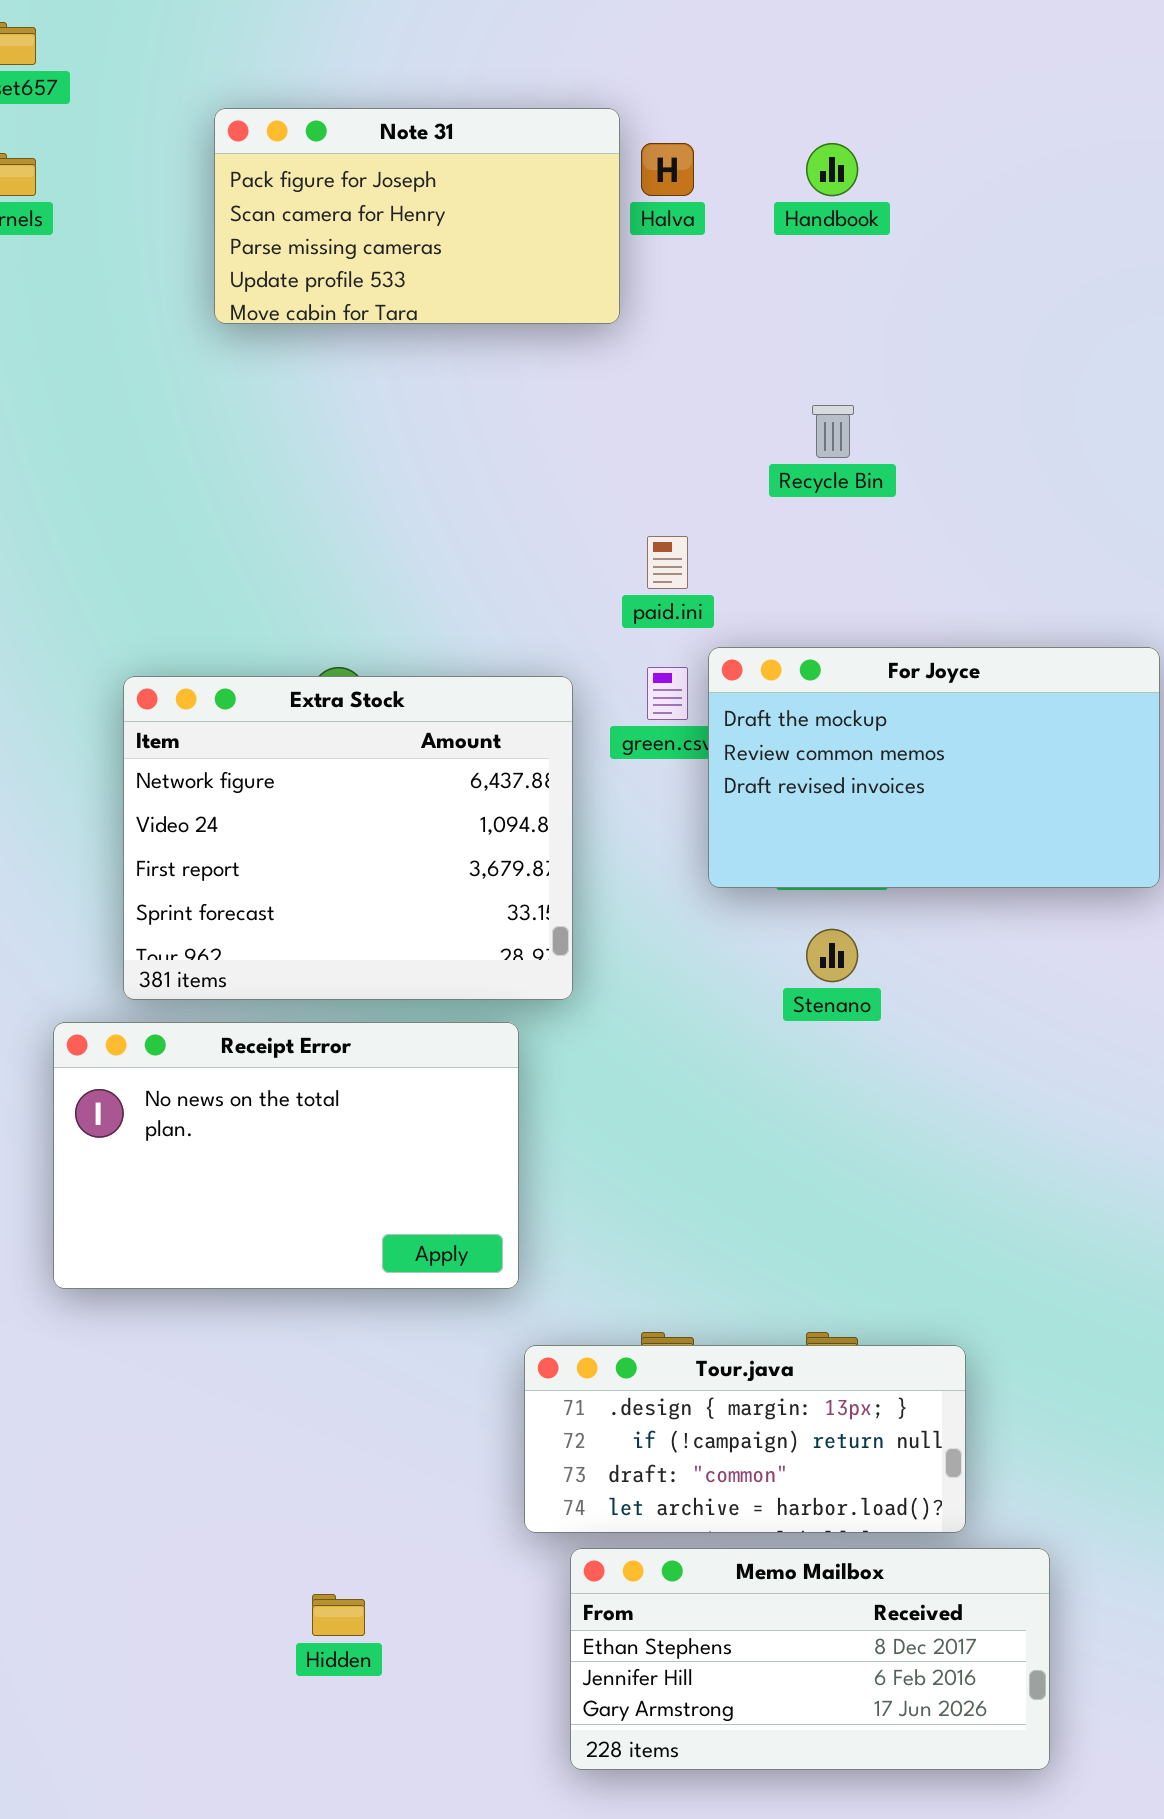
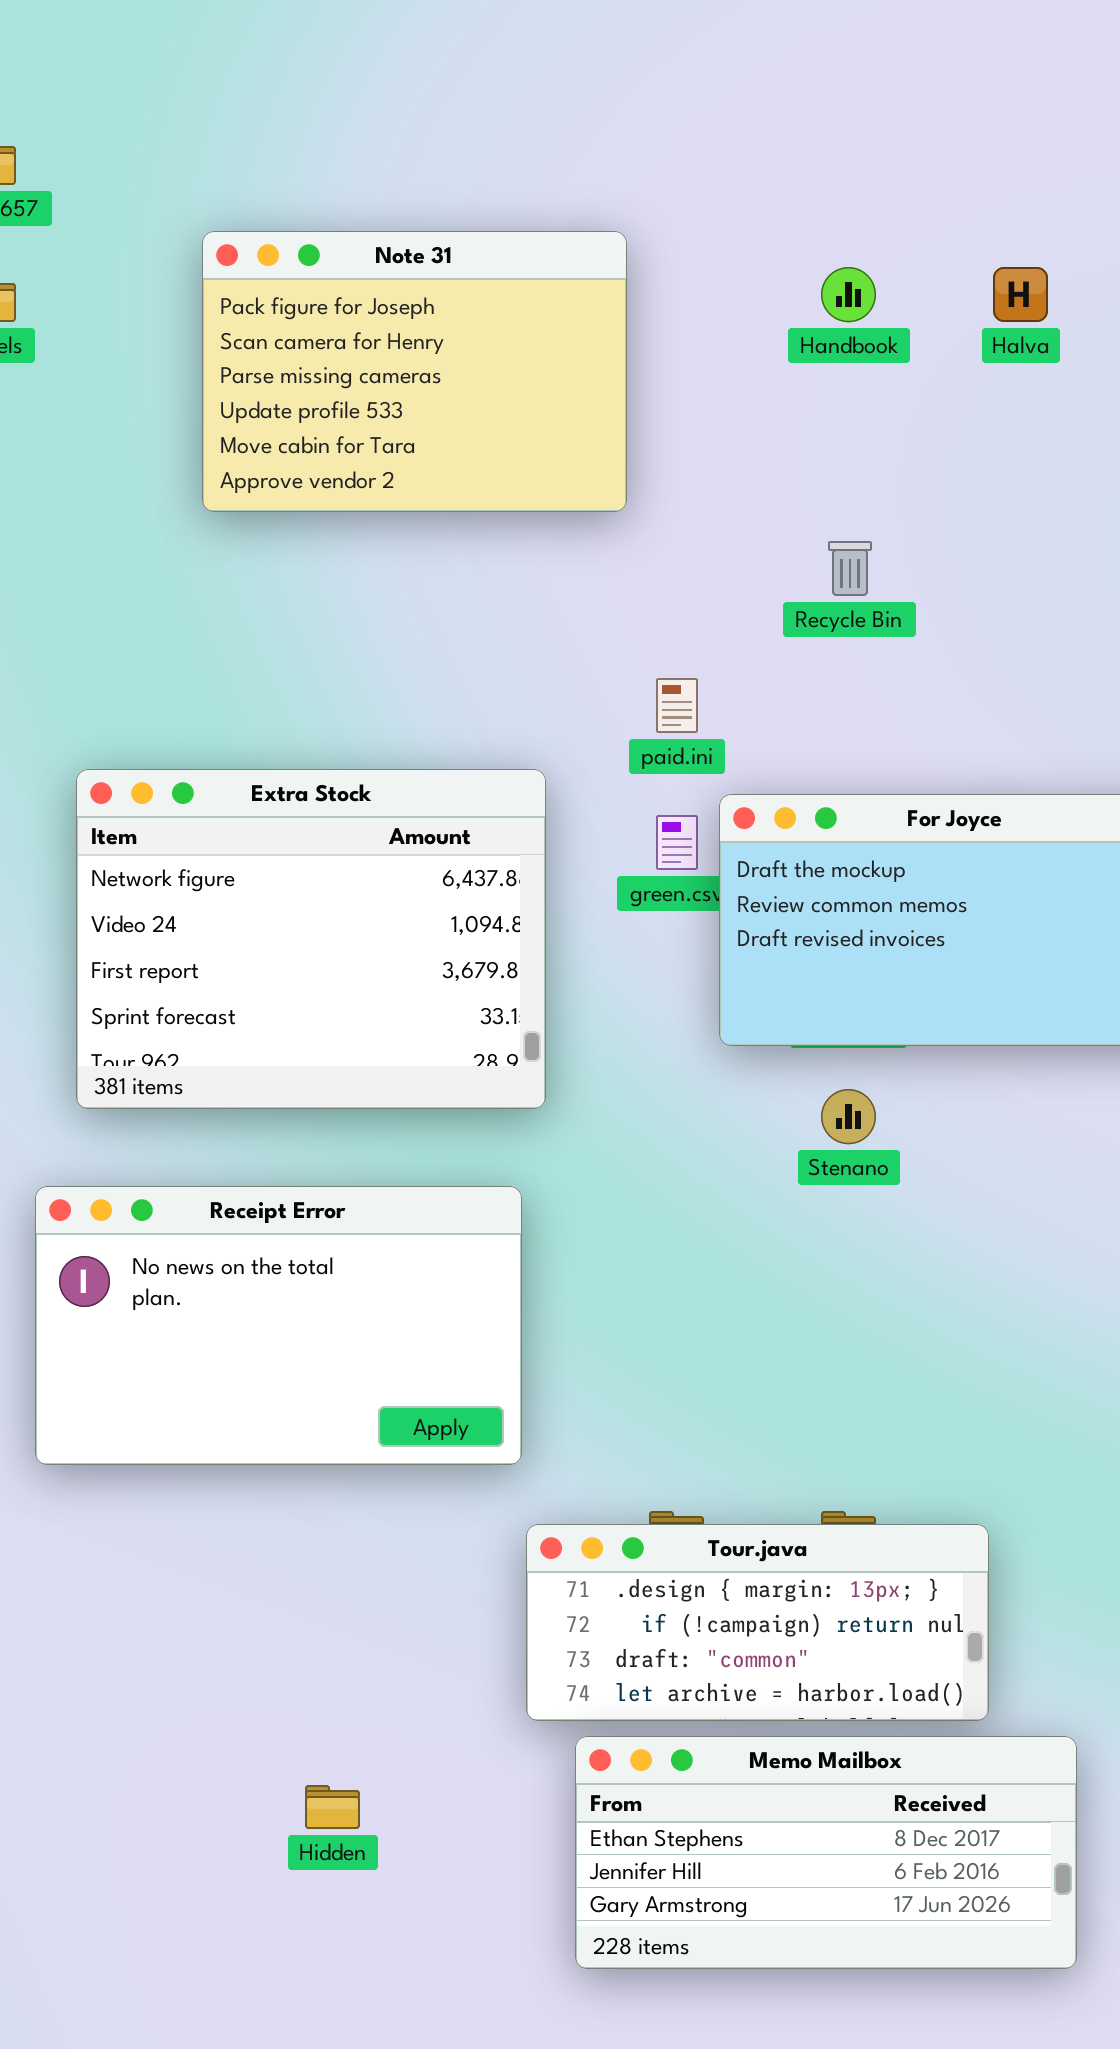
Note 31: [214,108,620,324] -> [202,231,627,512], resized
Halva: [641,143,694,196] -> [993,267,1048,322], moved
Extra Stock: [123,676,573,1000] -> [76,769,546,1109], moved

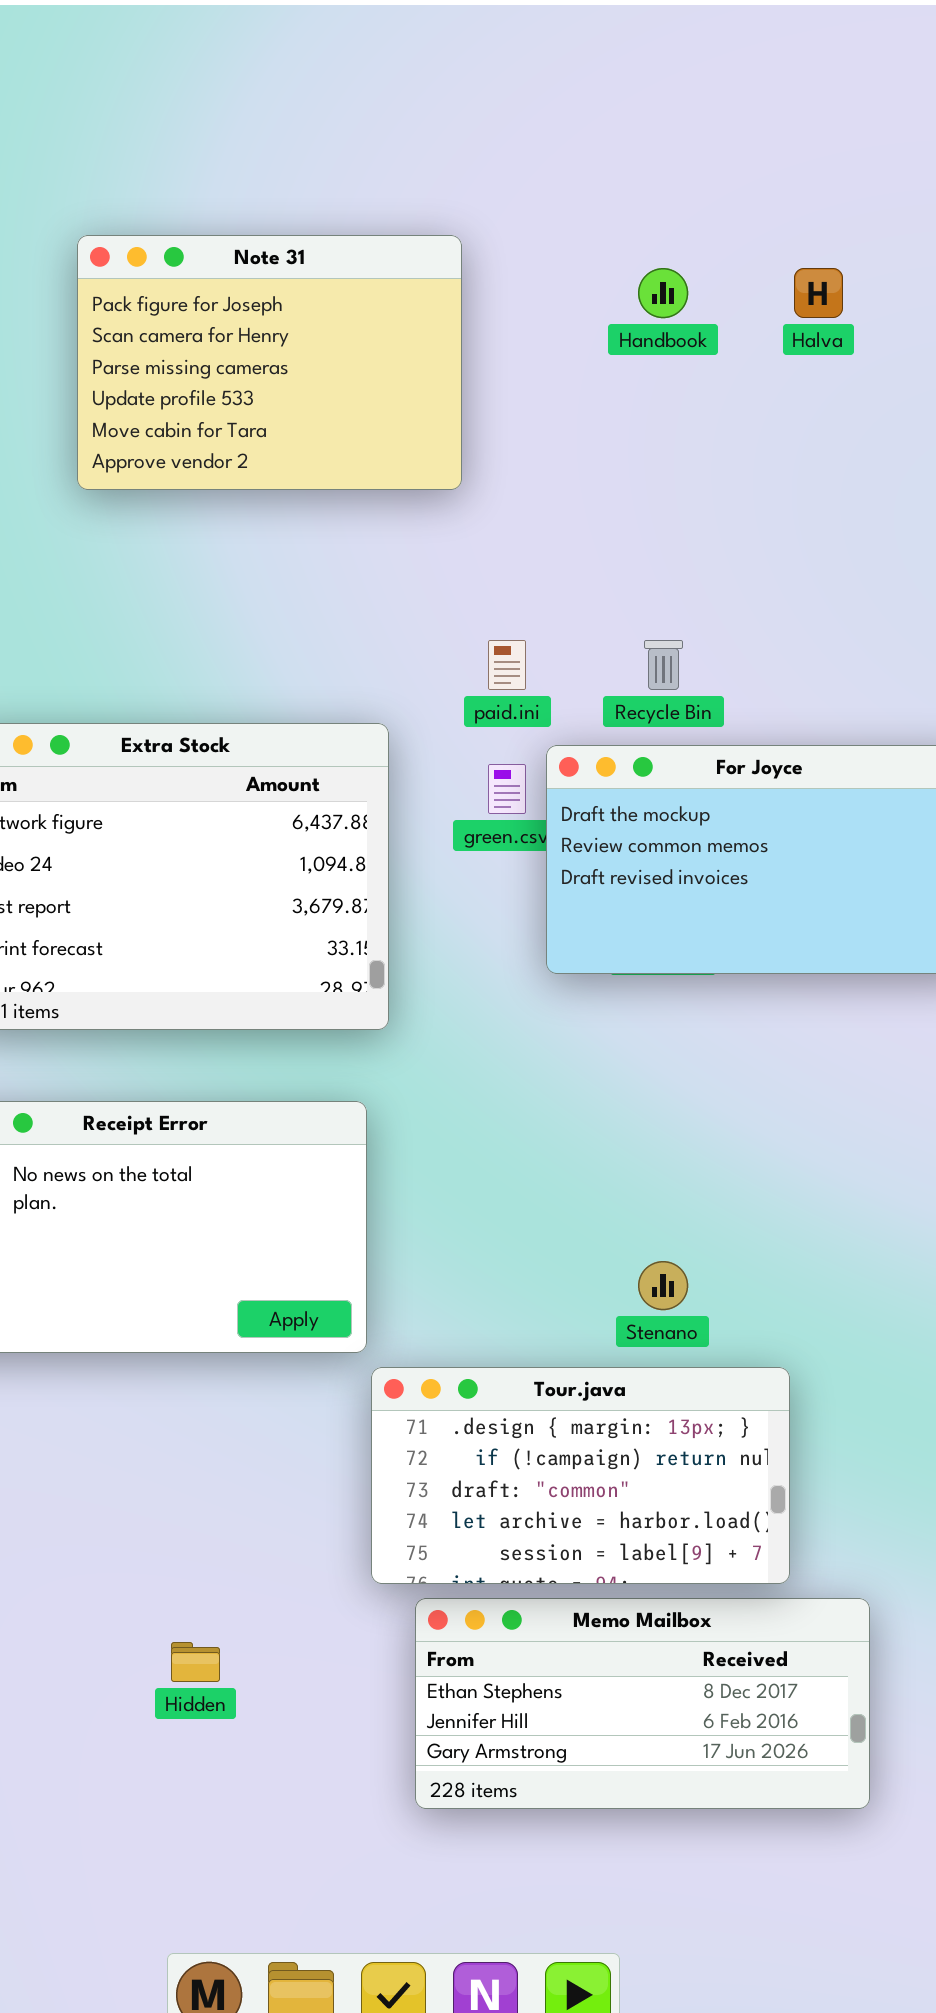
Recycle Bin: [828,541,872,596] -> [644,640,683,690], moved
Stenano: [821,1089,876,1144] -> [638,1261,688,1310], moved
Tour.java: [526,1524,989,1721] -> [371,1367,790,1584], resized

